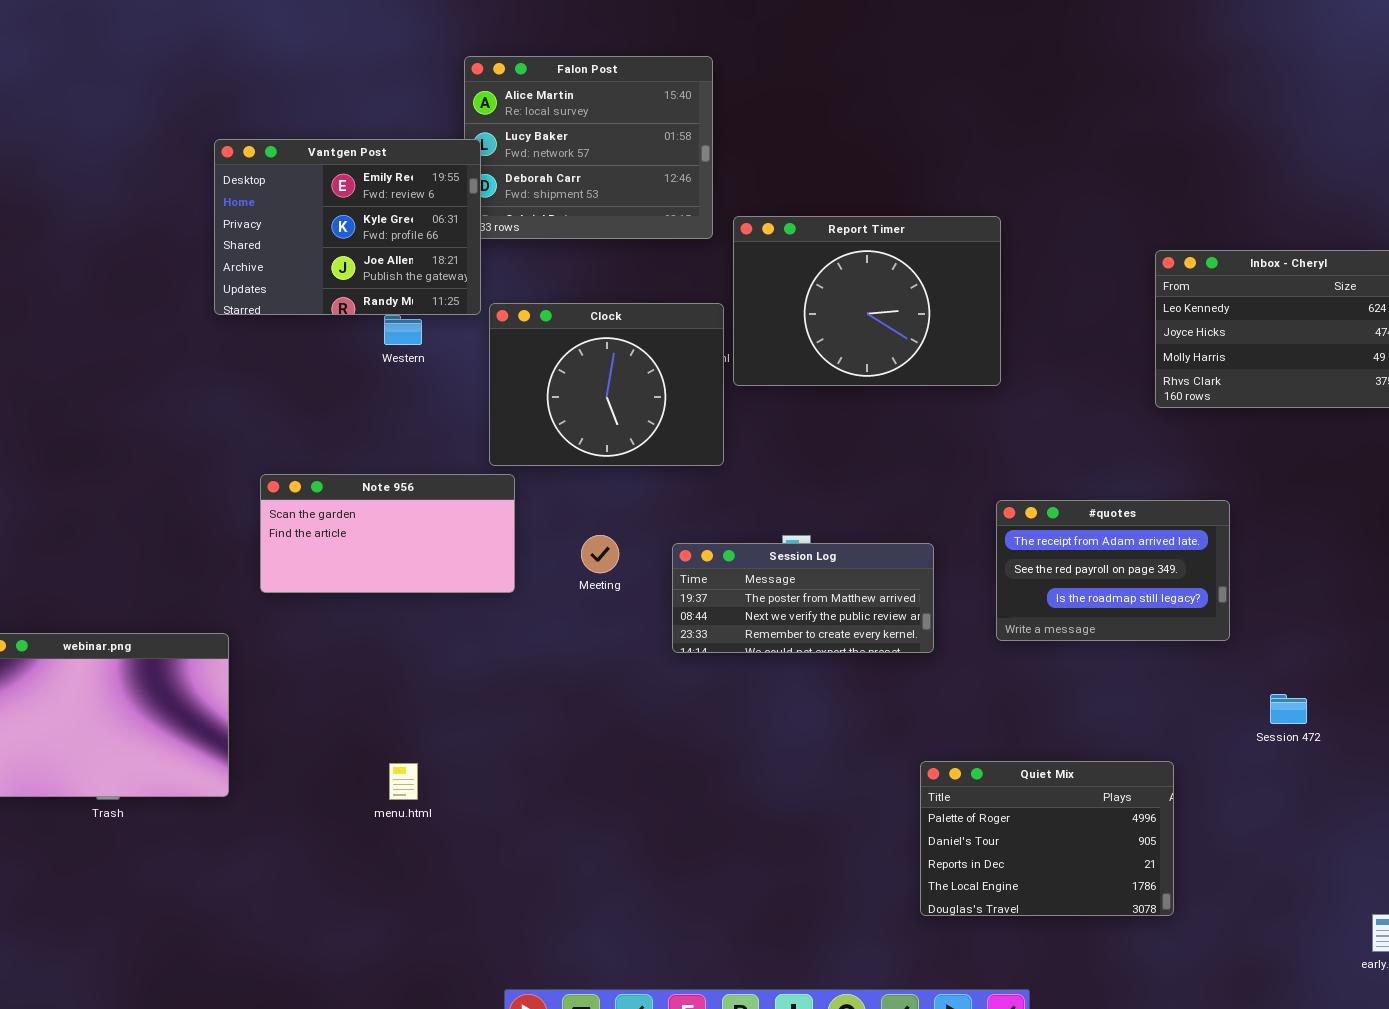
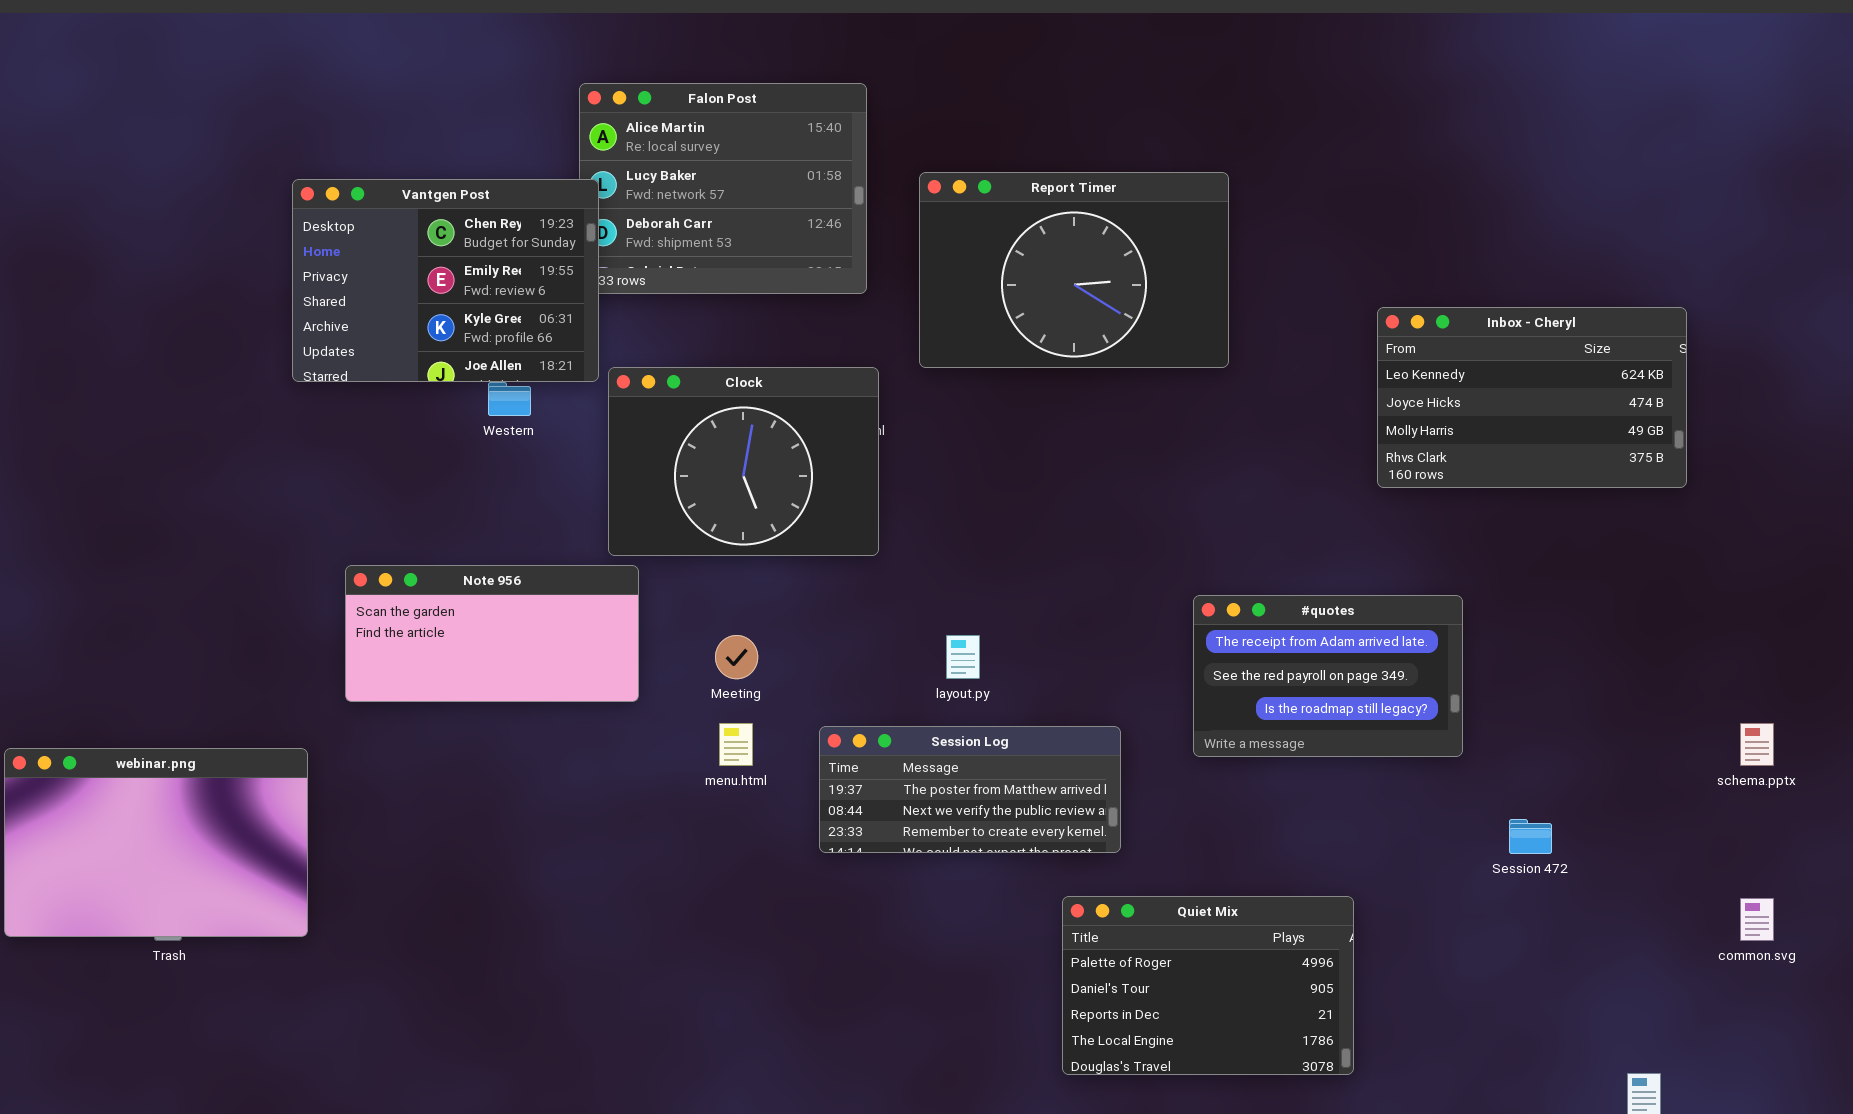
Vantgen Post: [214,139,481,315] -> [292,179,599,382], scrolled up 1 row
Report Timer: [733,216,1001,386] -> [919,172,1229,368], moved
Session Log: [672,543,934,653] -> [819,726,1121,853], moved
Quiet Mix: [920,761,1174,916] -> [1062,896,1354,1075], moved
menu.html: [389,763,418,800] -> [719,723,753,766], moved

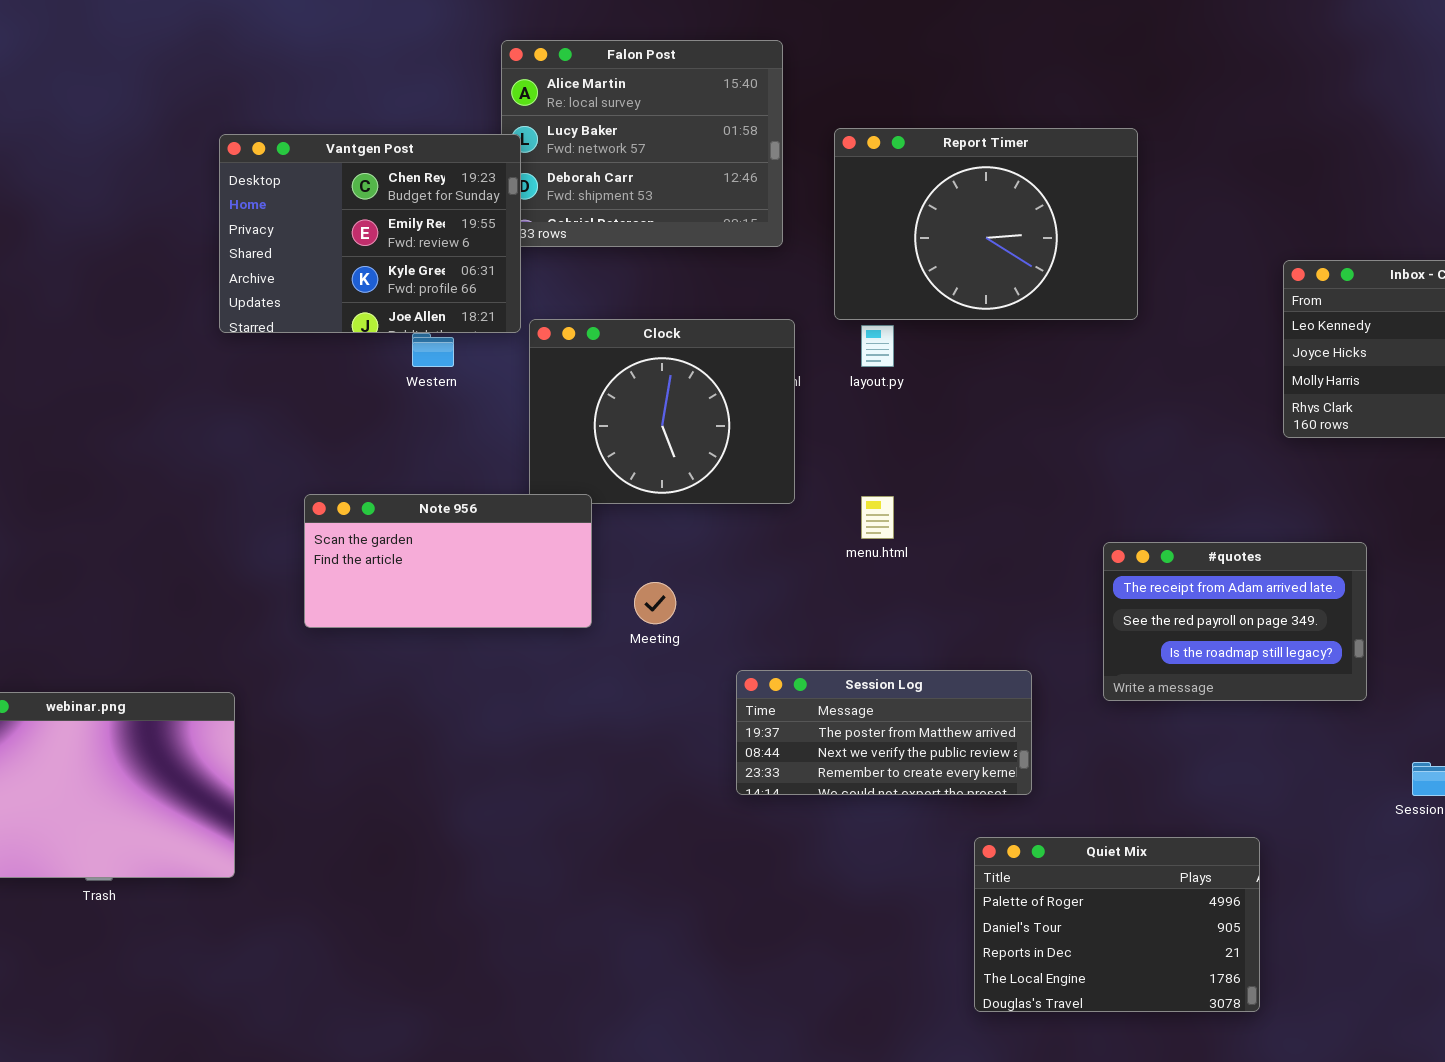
Note 956: [345,565,639,702] -> [304,494,592,628], moved
layout.py: [946,635,980,679] -> [861,325,894,367], moved
menu.html: [719,723,753,766] -> [861,496,894,539], moved

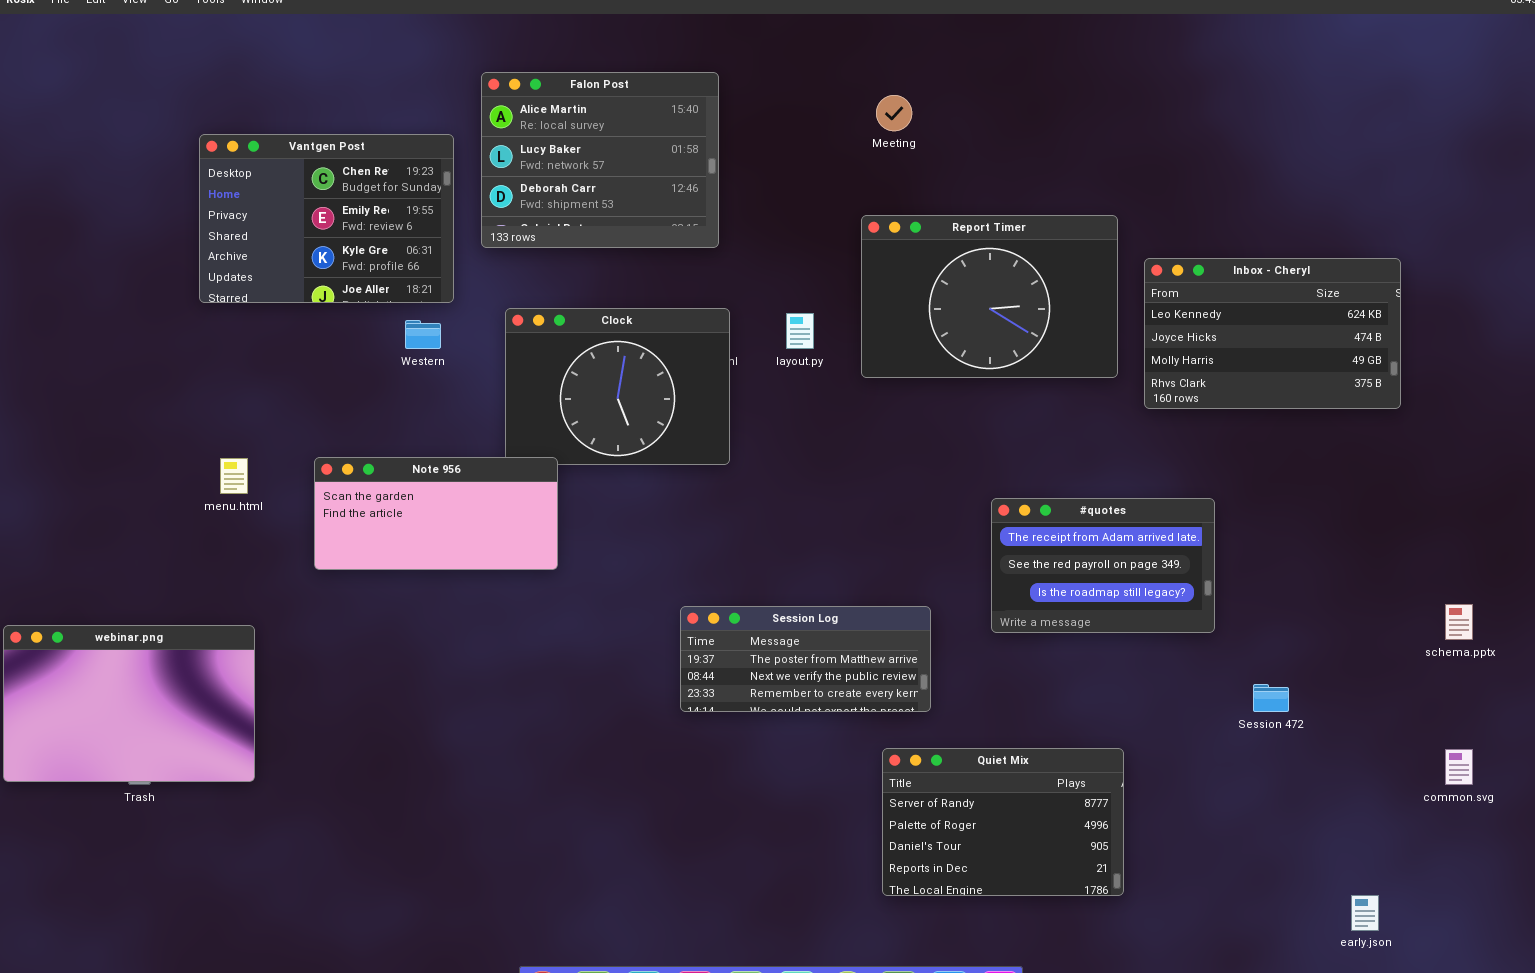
Report Timer: [834,128,1138,320] -> [861,215,1118,378], moved
Vantgen Post: [219,134,521,333] -> [199,134,454,303], moved
menu.html: [861,496,894,539] -> [220,458,248,494], moved
Meeting: [634,582,676,624] -> [876,95,912,131], moved
Quiet Mix: [974,837,1260,1012] -> [882,748,1124,896], scrolled up 1 row

